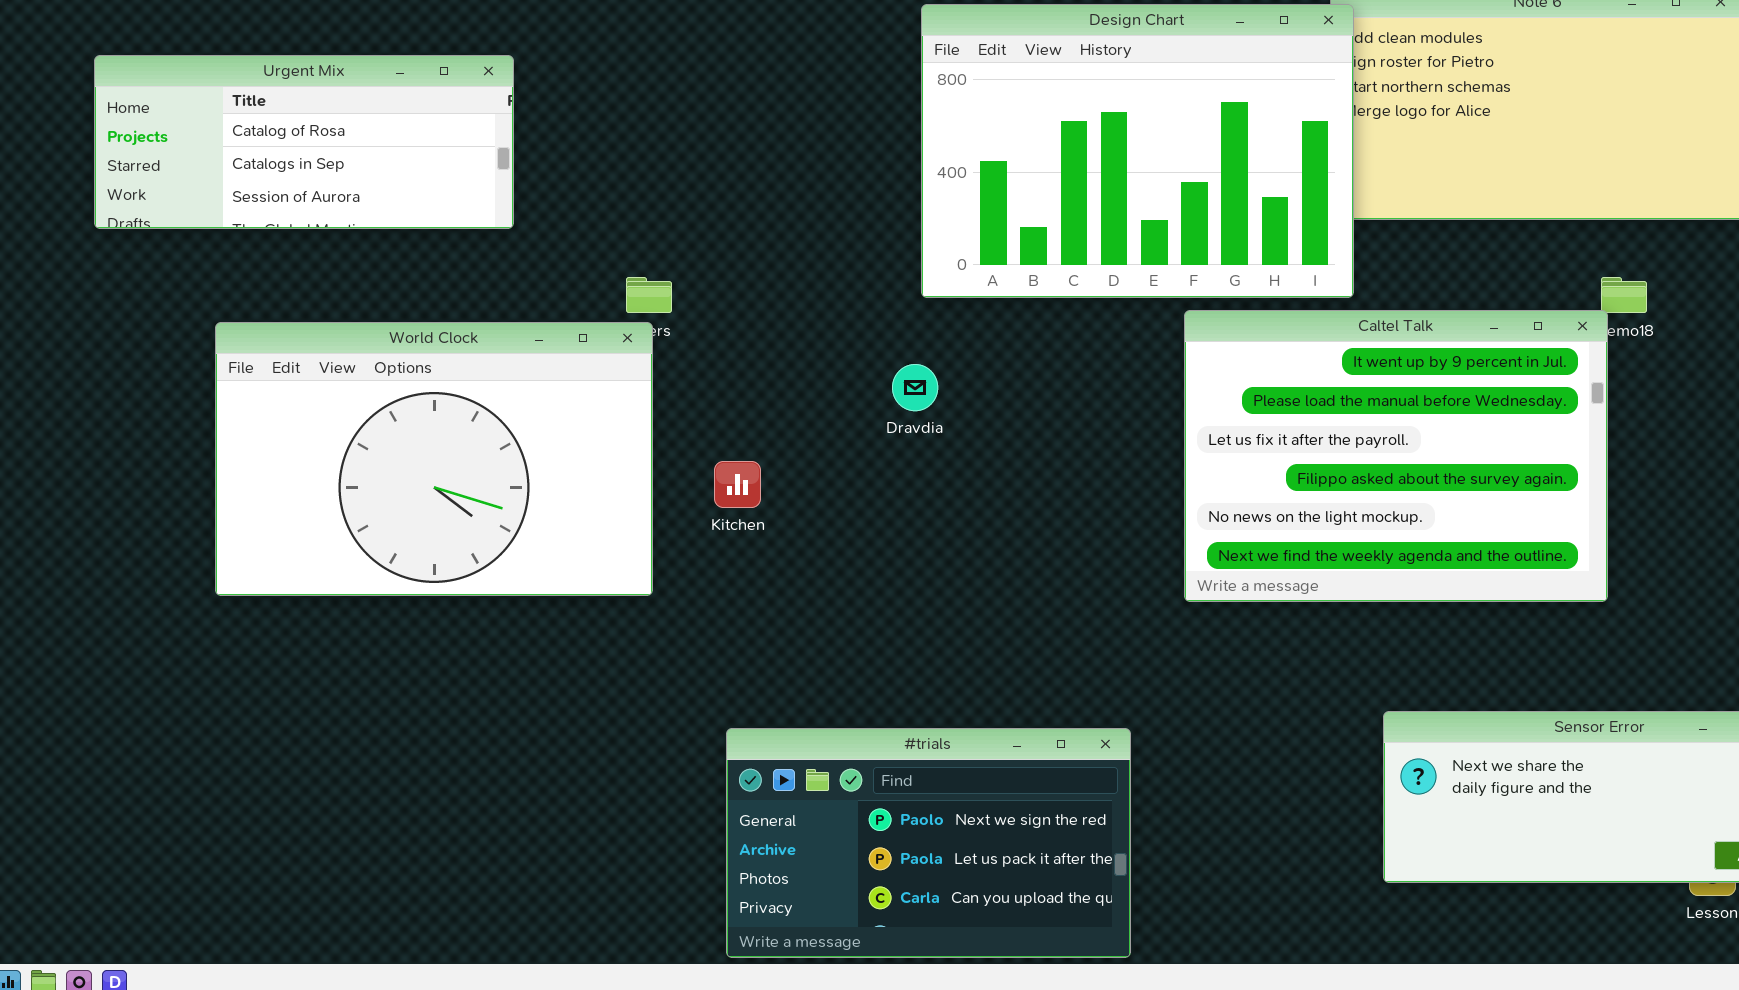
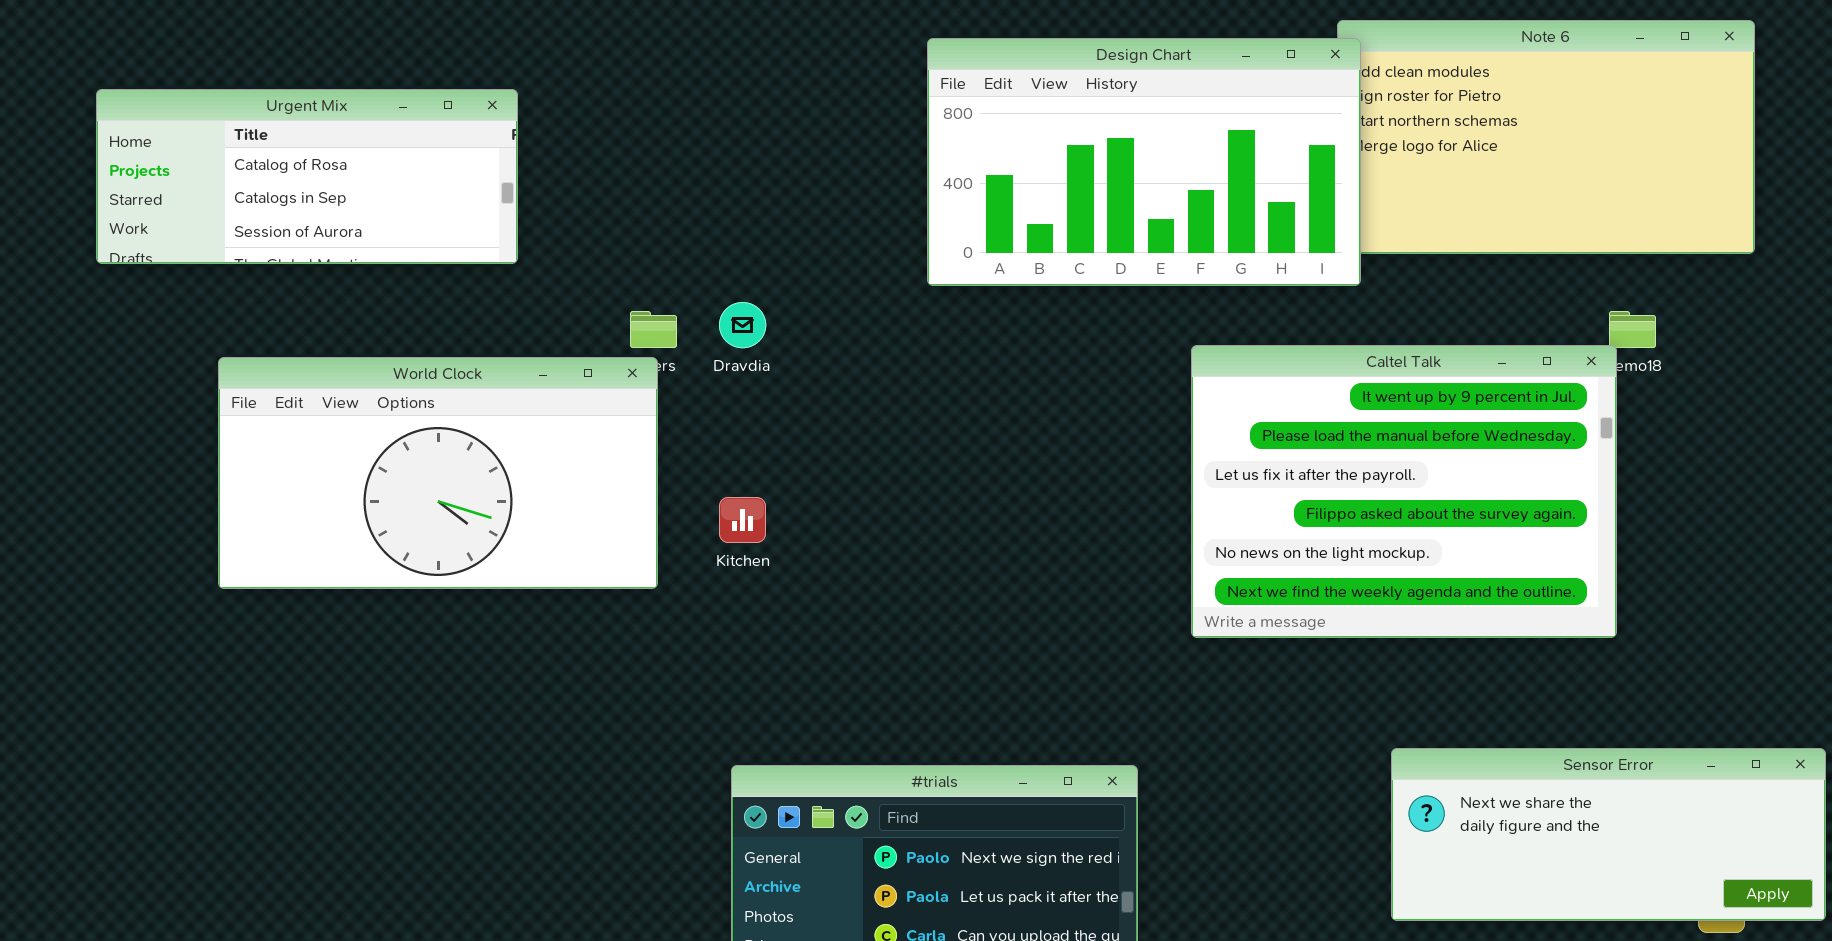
Design Chart: [921,4,1354,298] -> [927,38,1361,286], resized
World Clock: [215,322,653,596] -> [218,357,658,589], resized
Dravdia: [892,364,938,411] -> [719,302,766,348], moved

